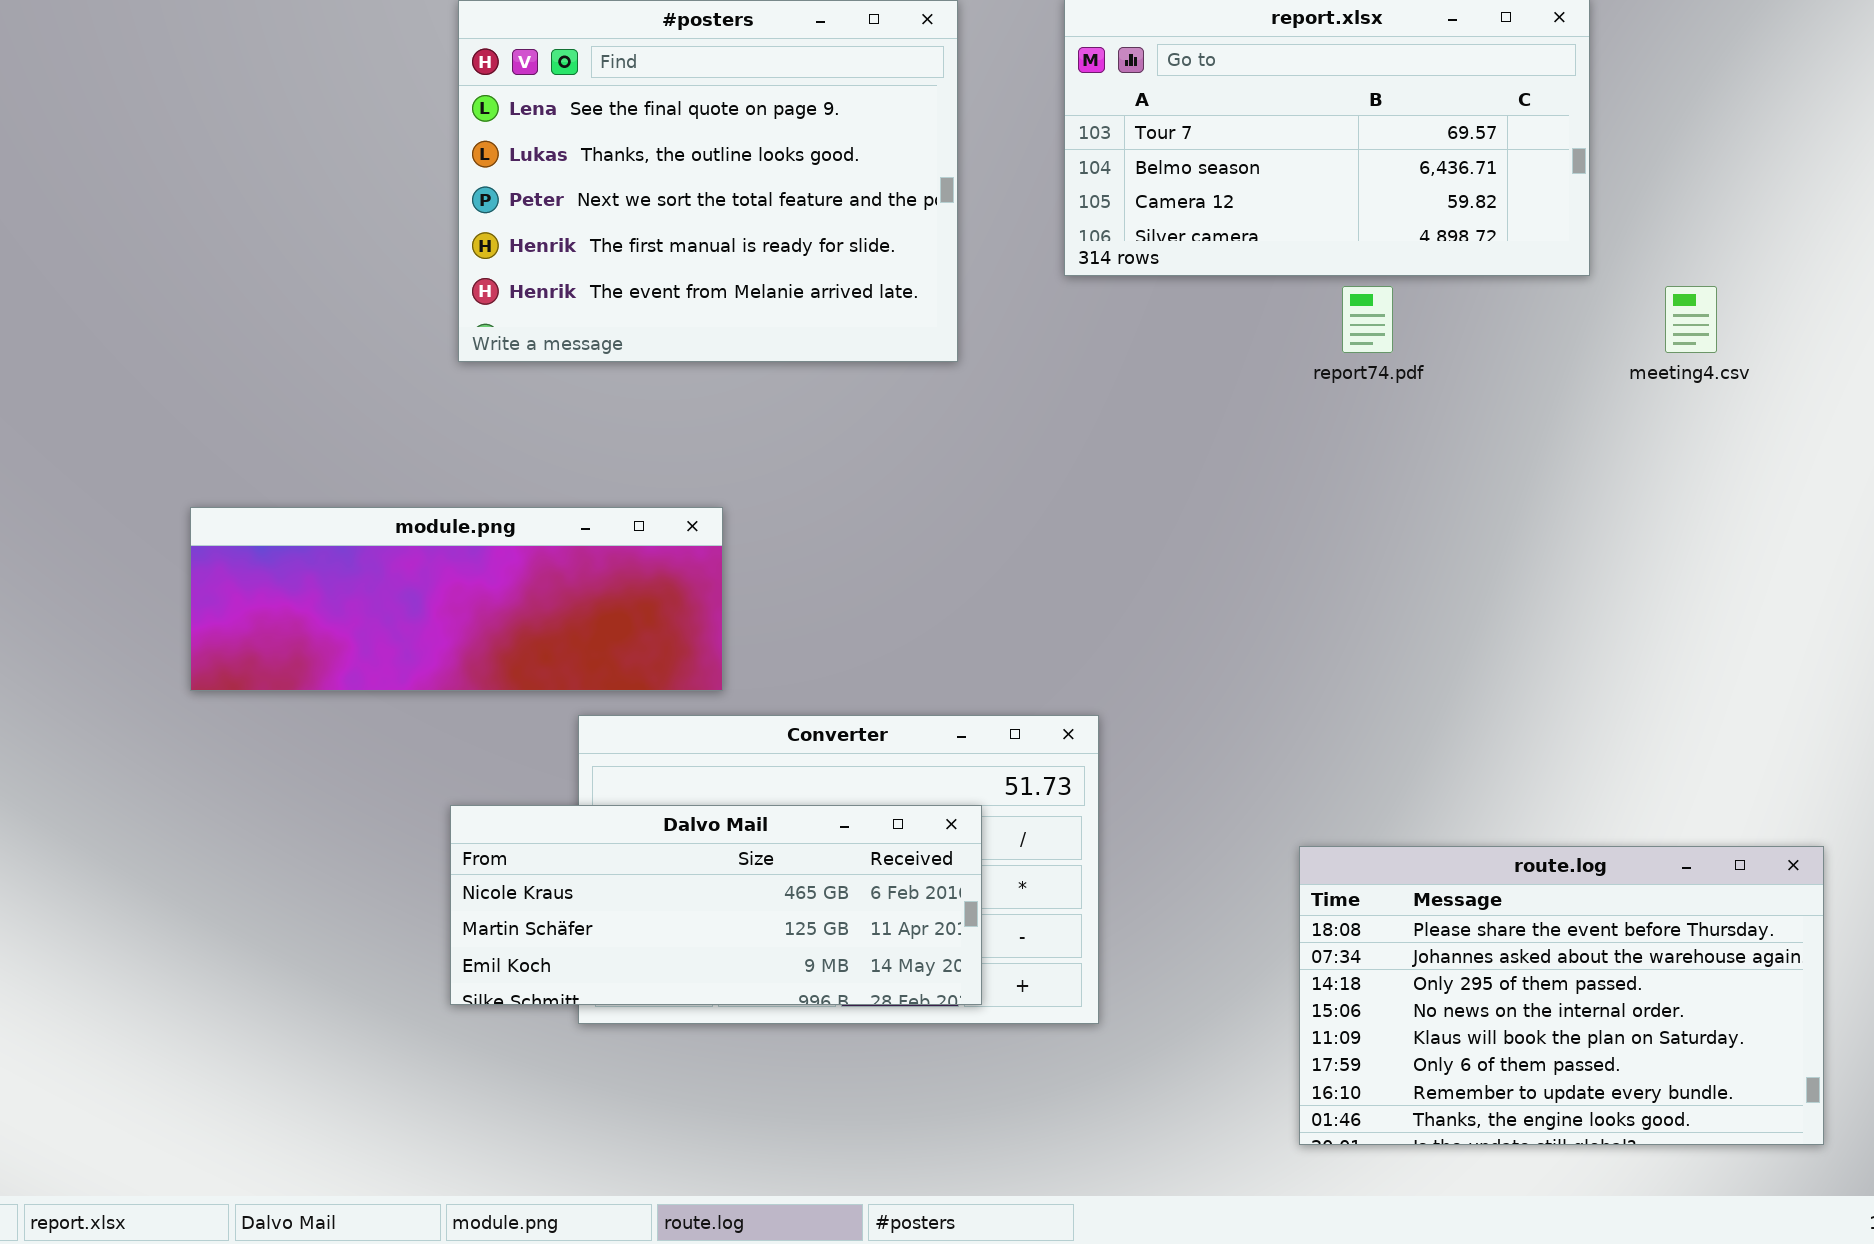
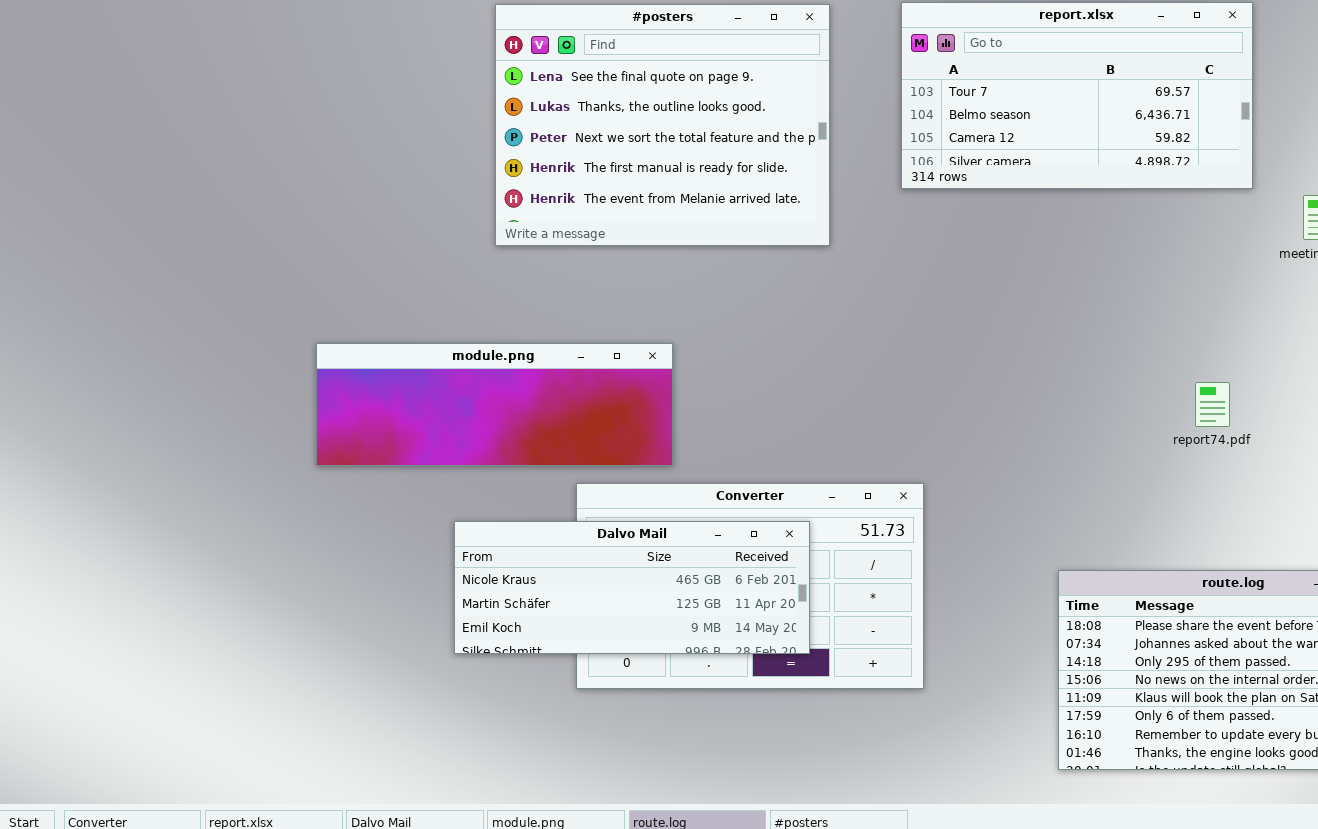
report74.pdf: [1342,286,1393,353] -> [1195,382,1230,427], moved
Dalvo Mail: [450,805,982,1005] -> [454,521,810,654], moved

